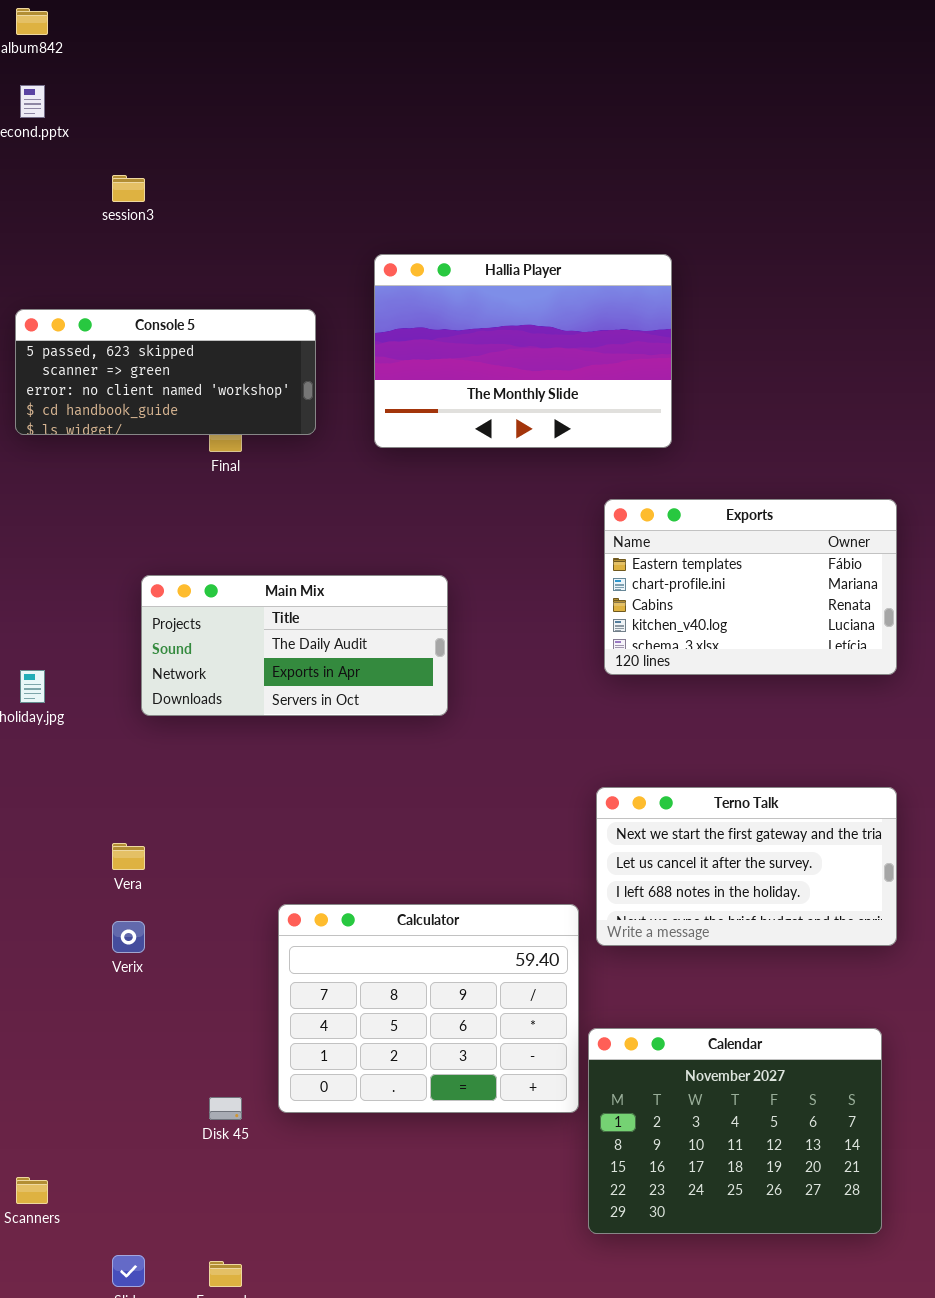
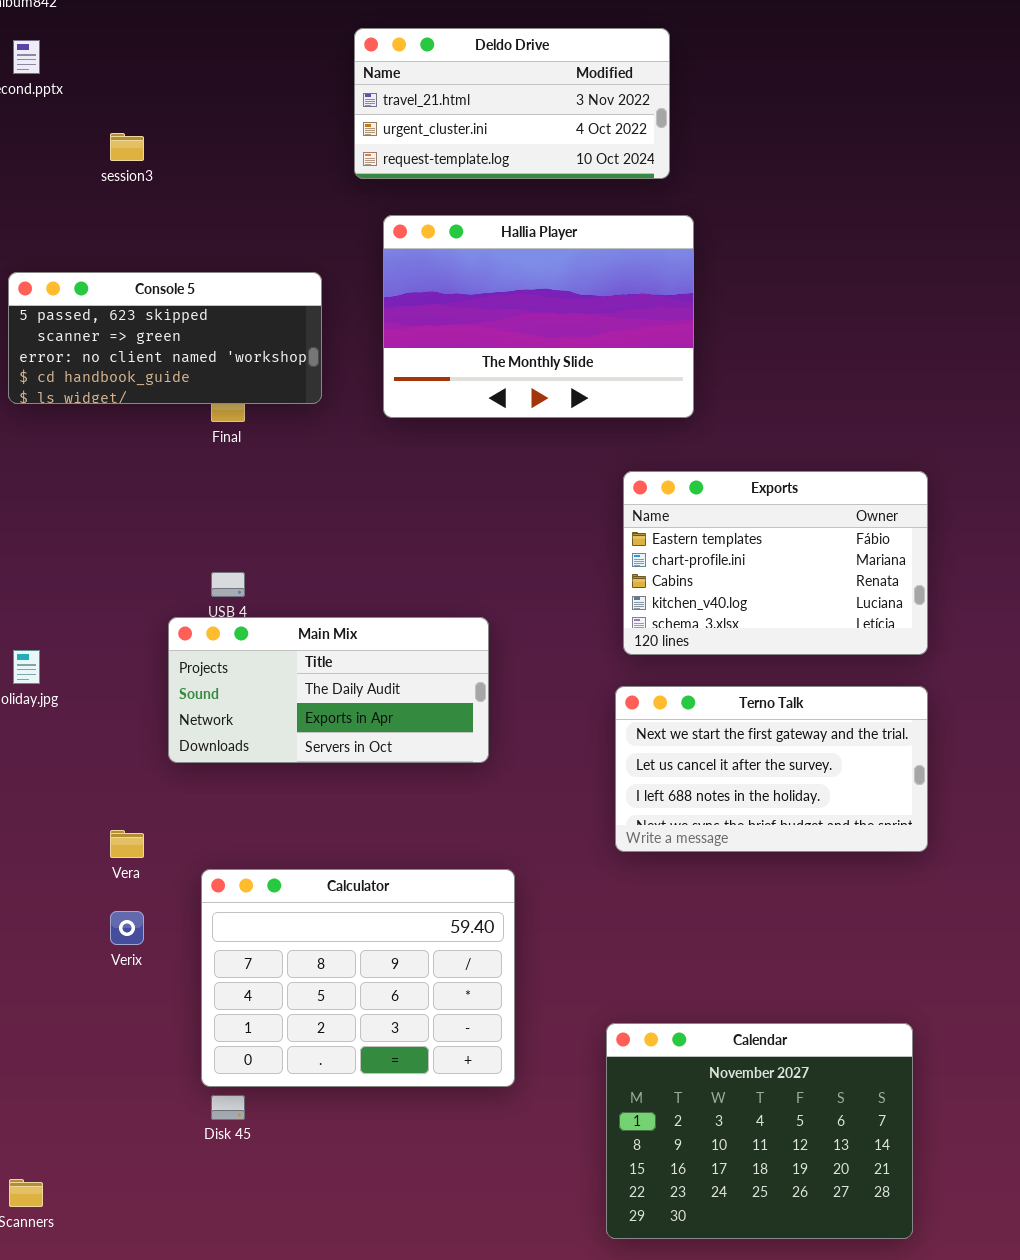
Deldo Drive: none -> [354,28,670,179], opened
Main Mix: [141,575,448,716] -> [168,617,489,763], moved
Terno Talk: [596,787,897,946] -> [615,686,928,852], moved
Calculator: [278,904,579,1113] -> [201,869,515,1087], moved

